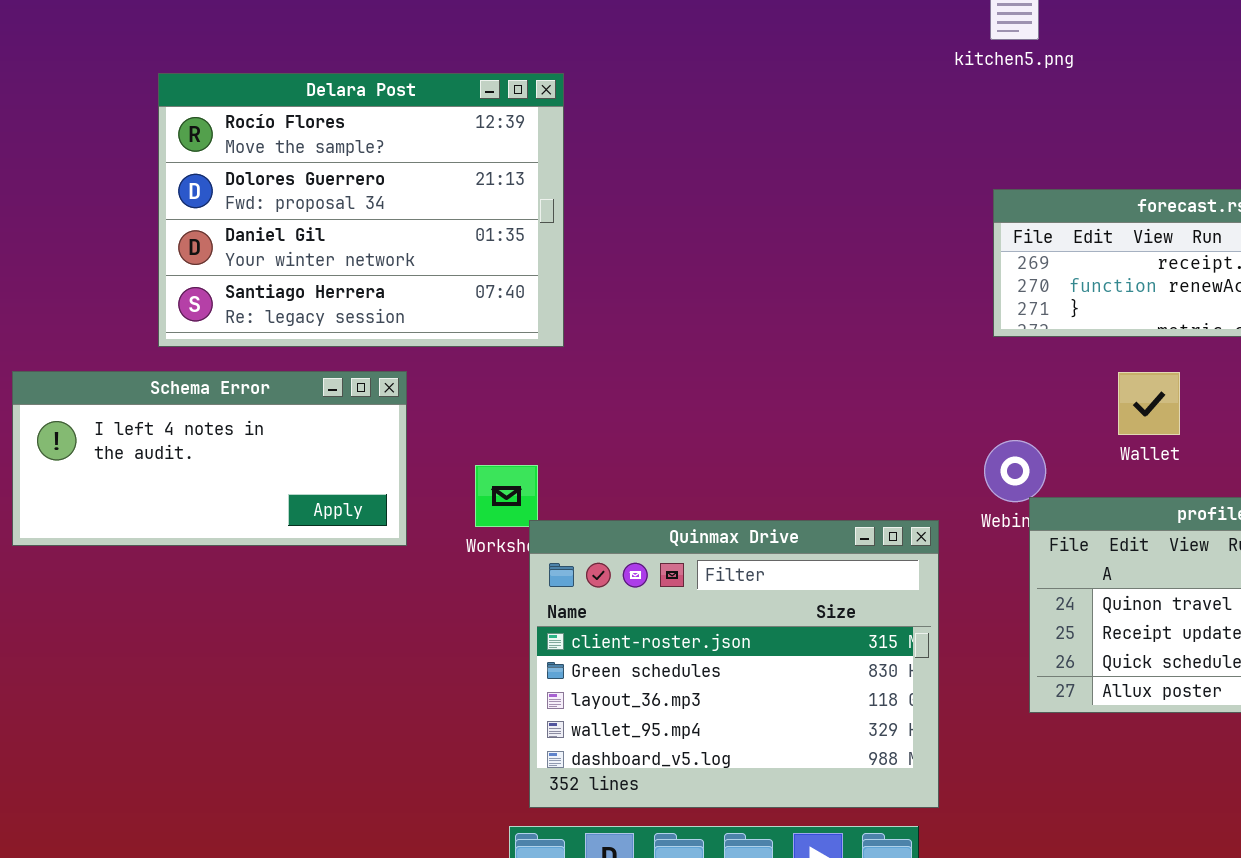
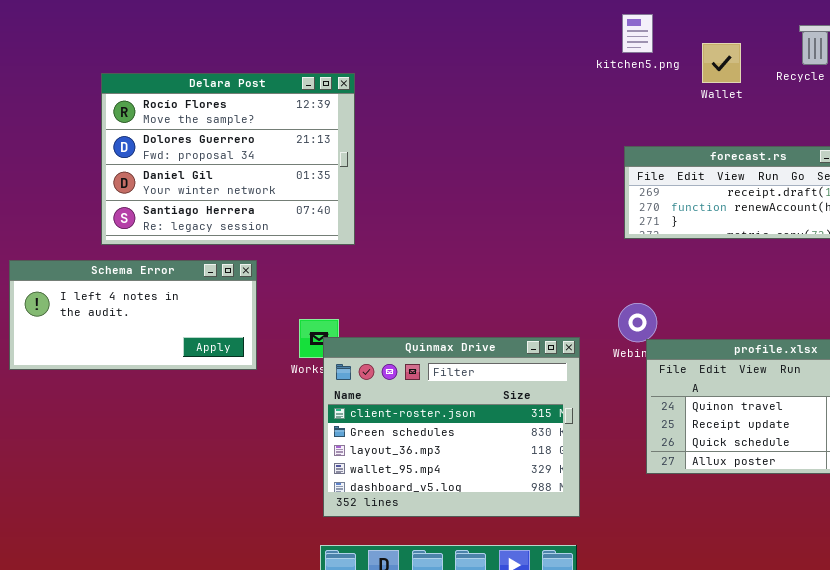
Wallet: [1118,372,1180,435] -> [702,43,741,83], moved
Quinmax Drive: [529,520,939,808] -> [323,337,580,517], moved

